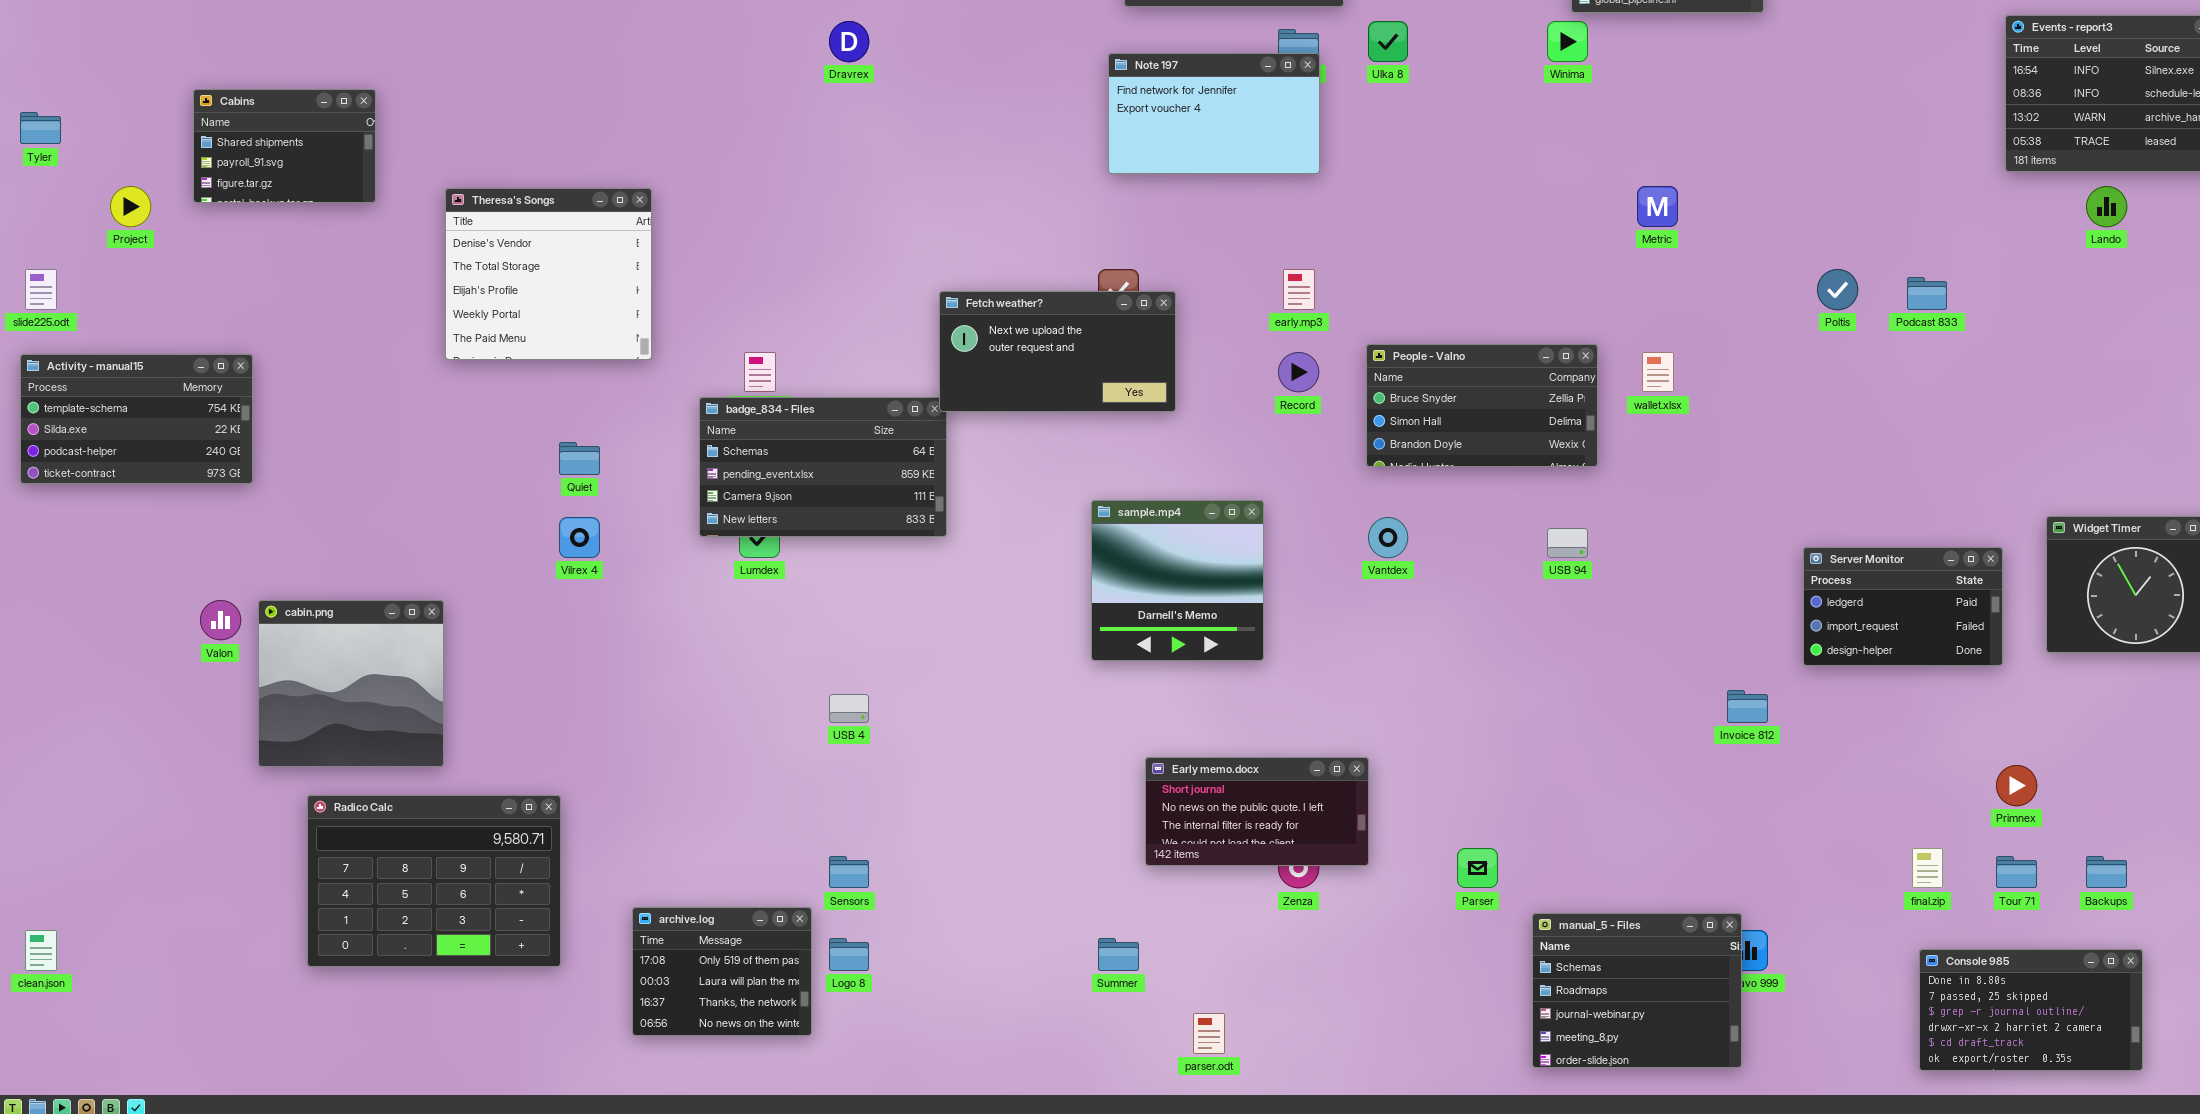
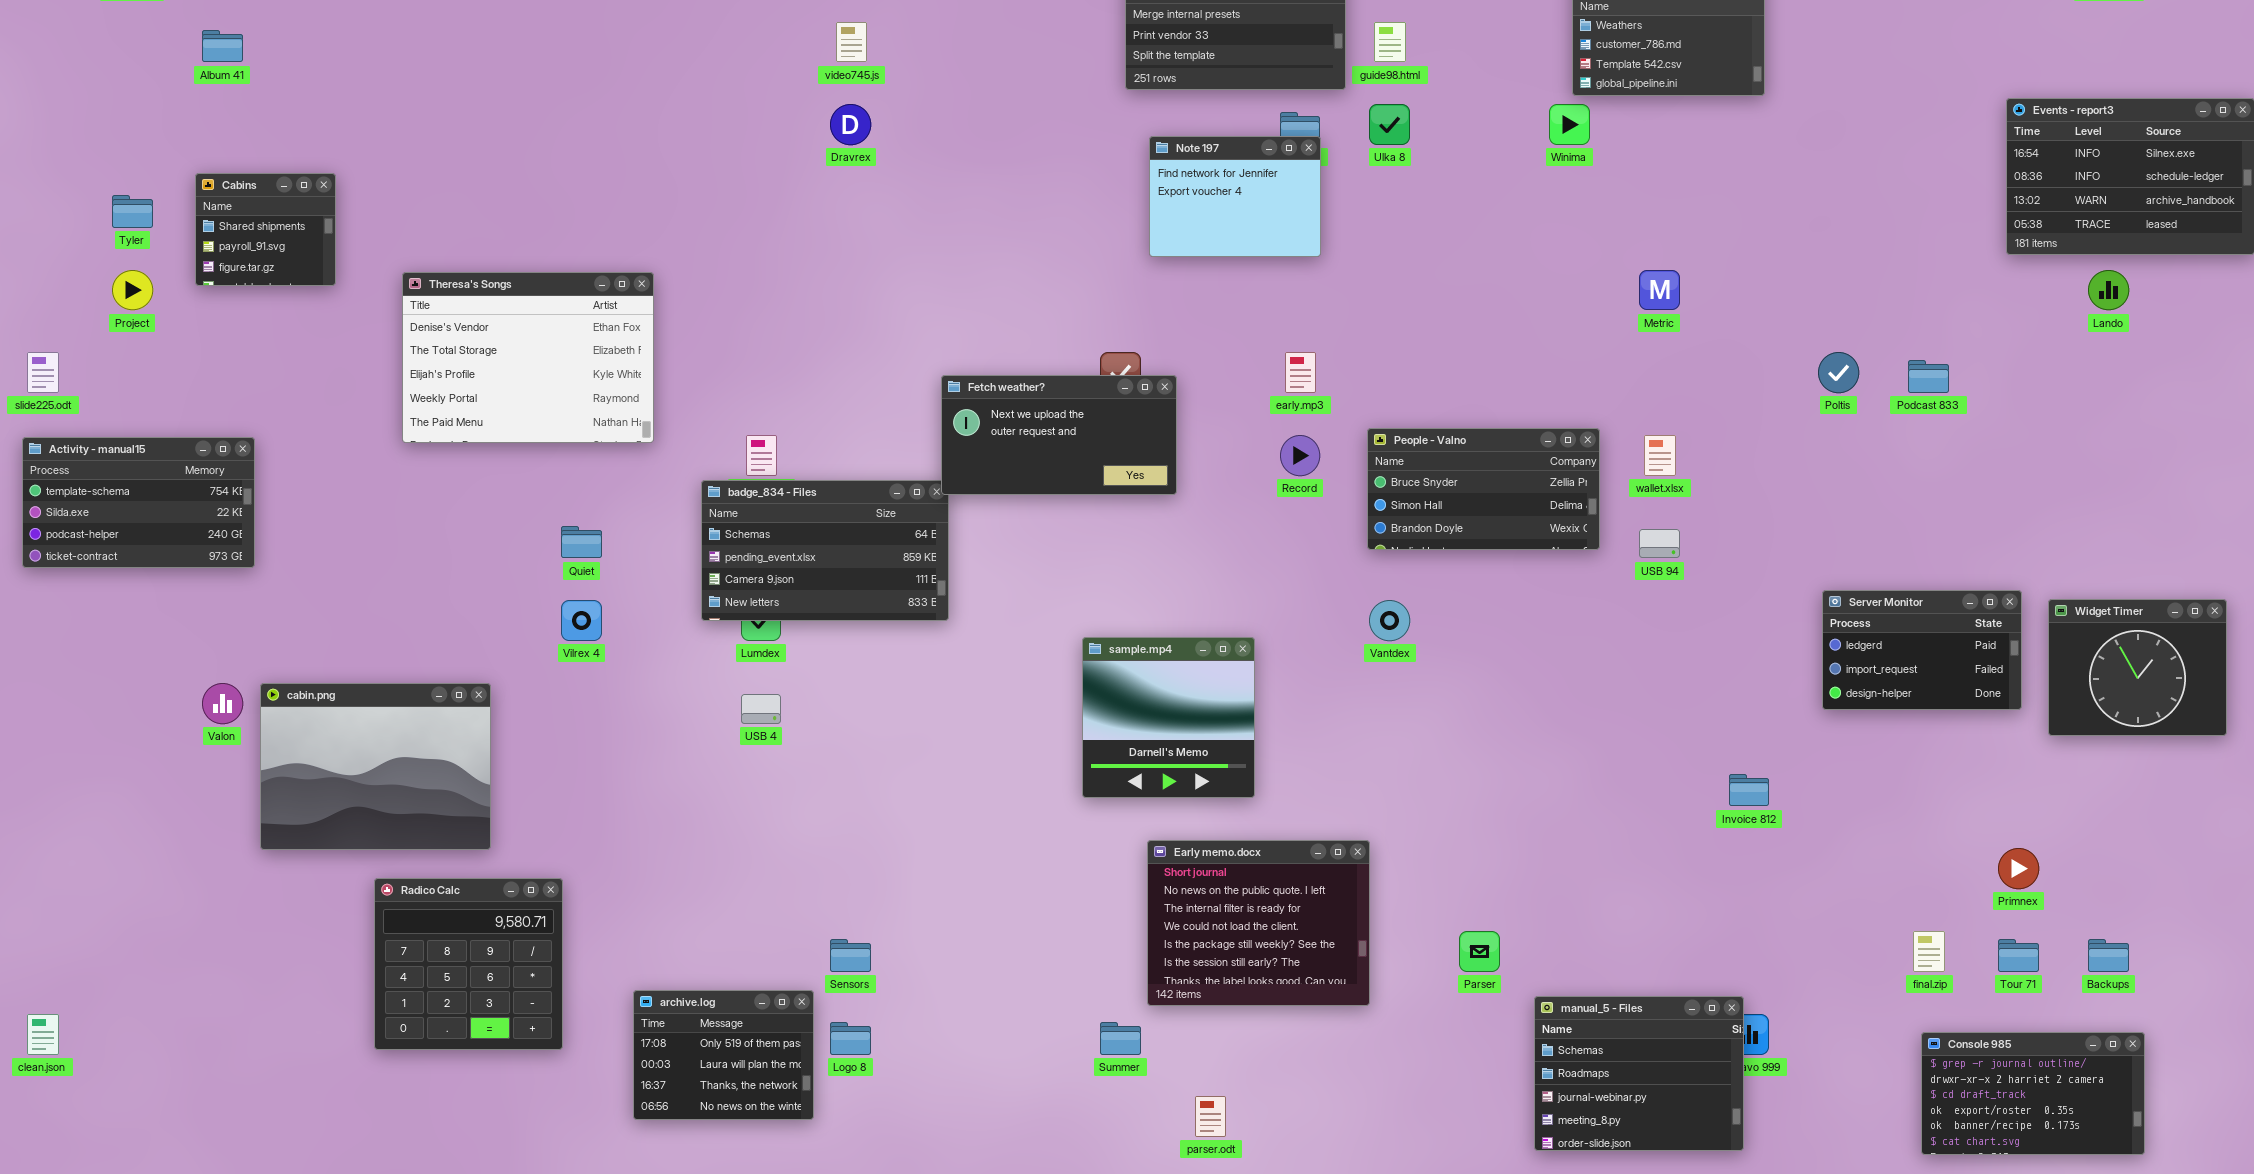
Note 197: [1108,53,1320,174] -> [1149,136,1321,257], resized
Cabins: [193,89,376,203] -> [195,173,336,286], resized
Tyler: [20,112,61,144] -> [112,195,153,228], moved
Theresa's Songs: [445,188,652,360] -> [402,272,654,443], resized
sample.mp4: [1091,500,1264,661] -> [1082,637,1255,798], moved
USB 94: [1547,528,1588,558] -> [1639,529,1680,558], moved
Server Monitor: [1803,547,2003,666] -> [1822,590,2022,710], moved
cabin.png: [258,600,444,767] -> [260,683,491,850], resized
USB 4: [829,694,869,723] -> [741,694,781,724], moved
Early memo.docx: [1145,757,1369,866] -> [1147,840,1370,1006], resized
Radico Calc: [307,795,561,967] -> [374,878,563,1050], resized
Console 985: [1919,949,2143,1071] -> [1921,1032,2145,1155], scrolled down 2 rows

